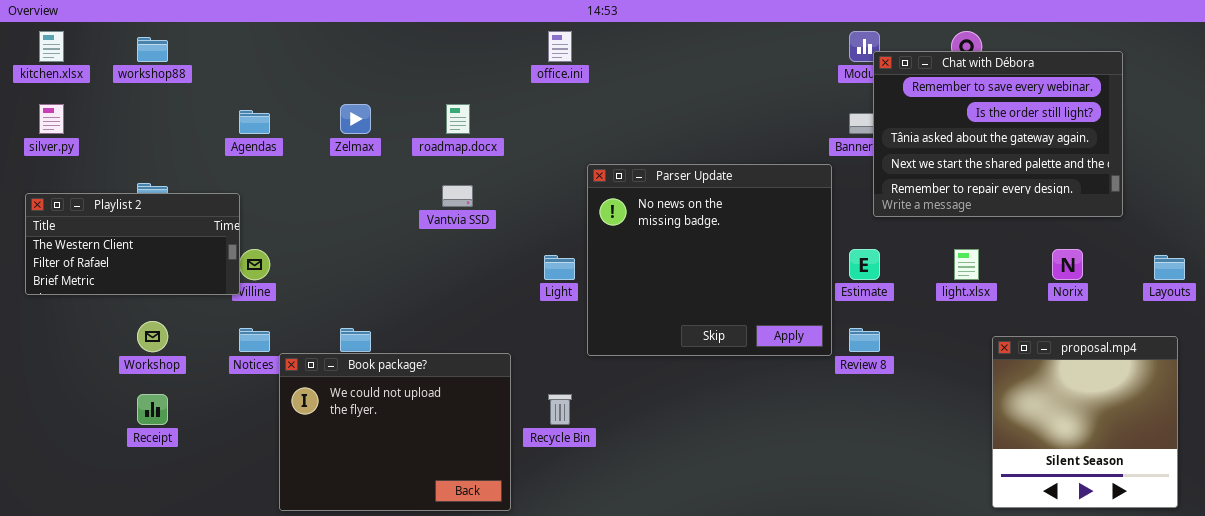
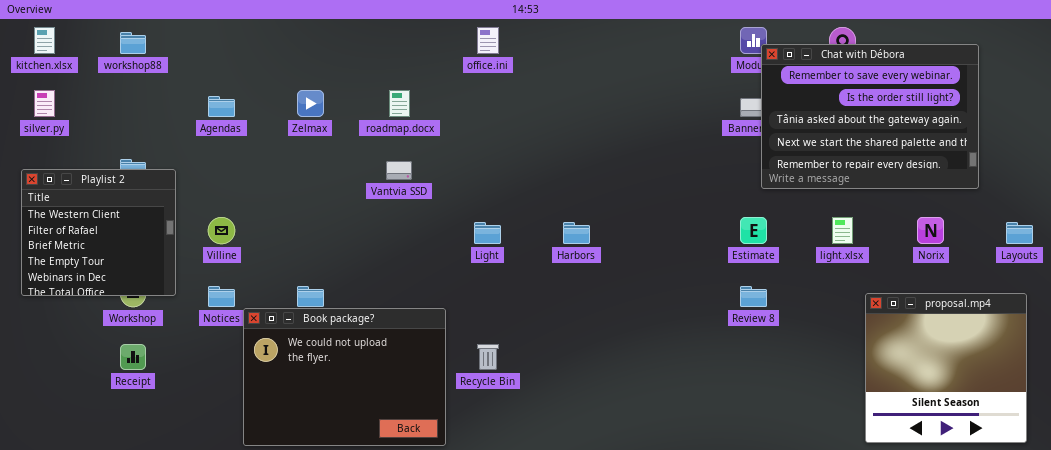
Parser Update: [587,164,832,356] -> none, closed
Playlist 2: [25,193,240,295] -> [21,169,176,296], resized

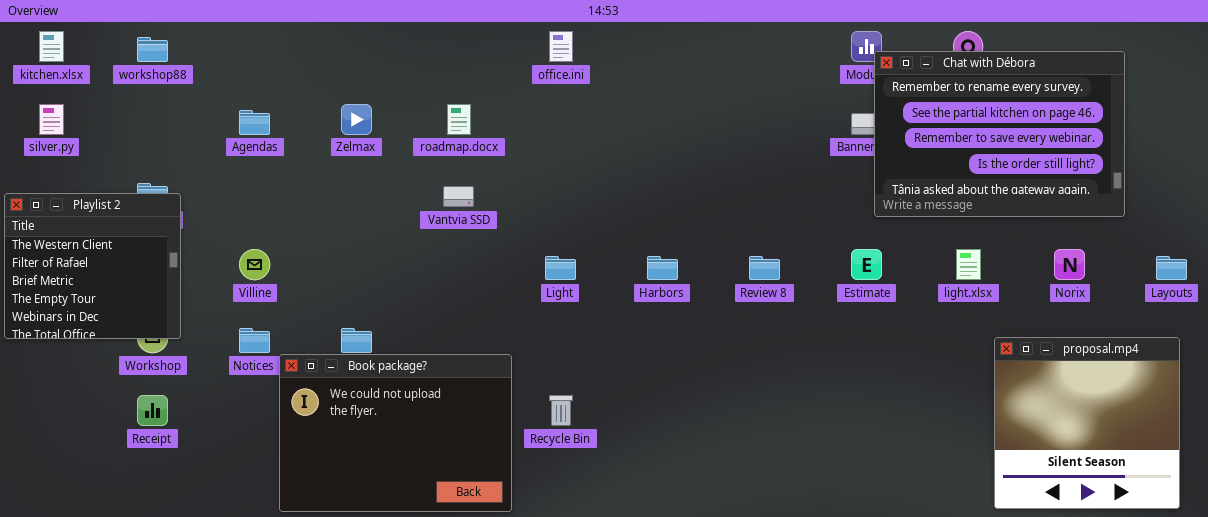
Chat with Débora: [761,44,979,189] -> [874,51,1125,217], scrolled up 2 rows
Playlist 2: [21,169,176,296] -> [4,193,181,339], moved
Review 8: [740,286,767,307] -> [749,256,780,280], moved

